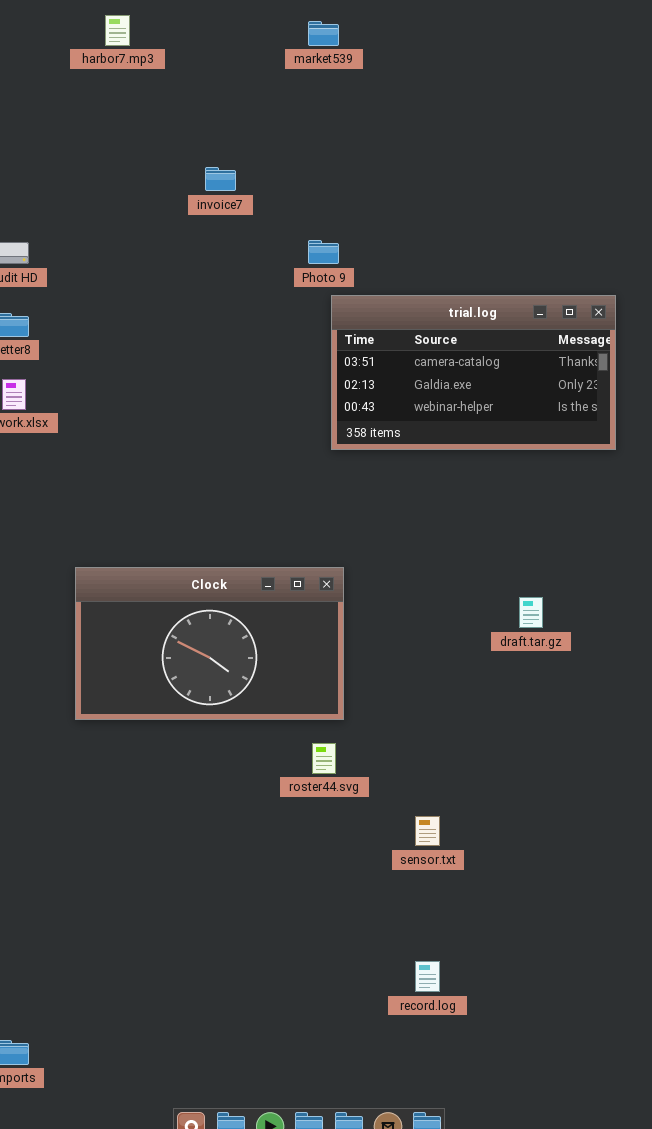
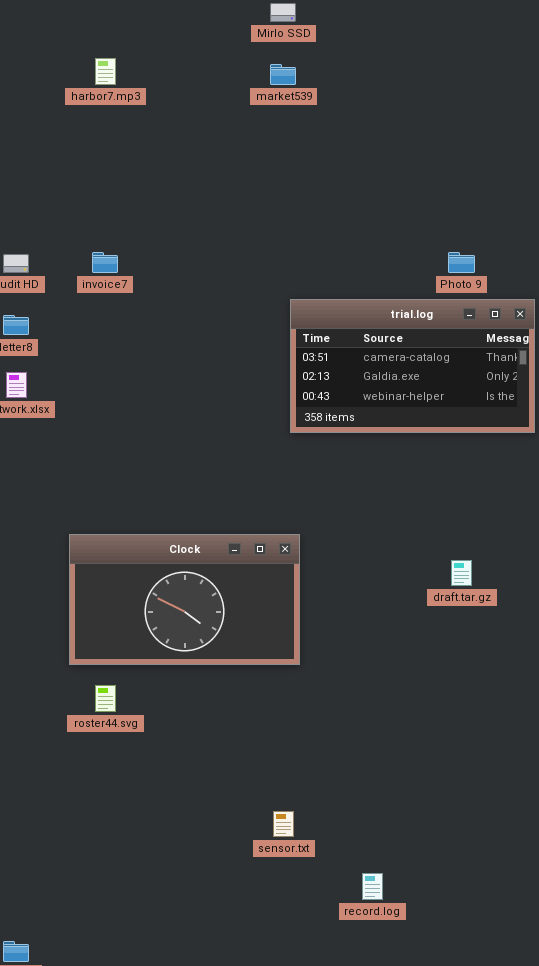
invoice7: [205,167,236,191] -> [92,252,118,273], moved
Photo 9: [308,240,339,264] -> [448,252,475,273], moved
roster44.svg: [312,743,336,774] -> [95,685,116,712], moved
sensor.txt: [415,816,440,846] -> [273,811,294,837], moved

